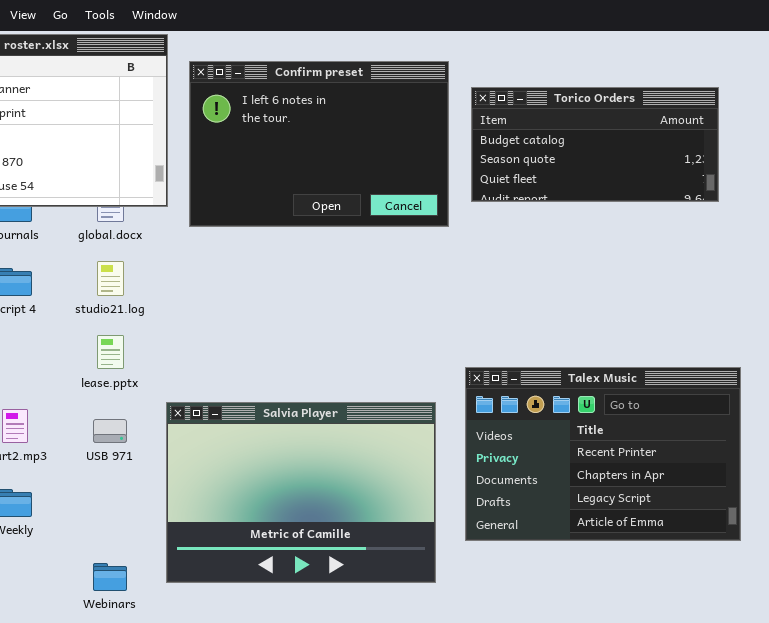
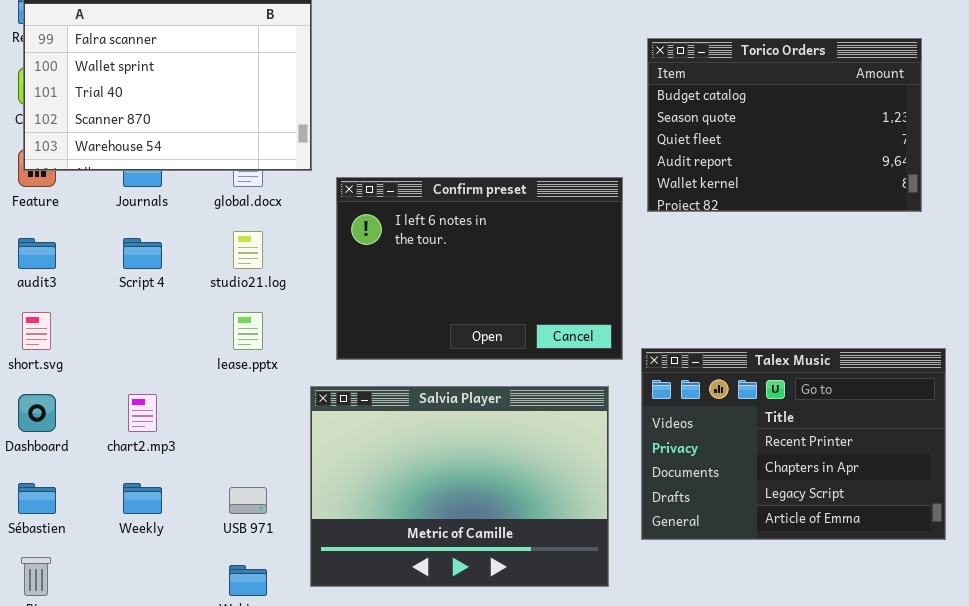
Confirm preset: [189,61,449,227] -> [336,177,623,360], moved
Torico Orders: [471,87,719,202] -> [647,38,922,212], resized
USB 971: [93,419,127,443] -> [229,487,267,514], moved

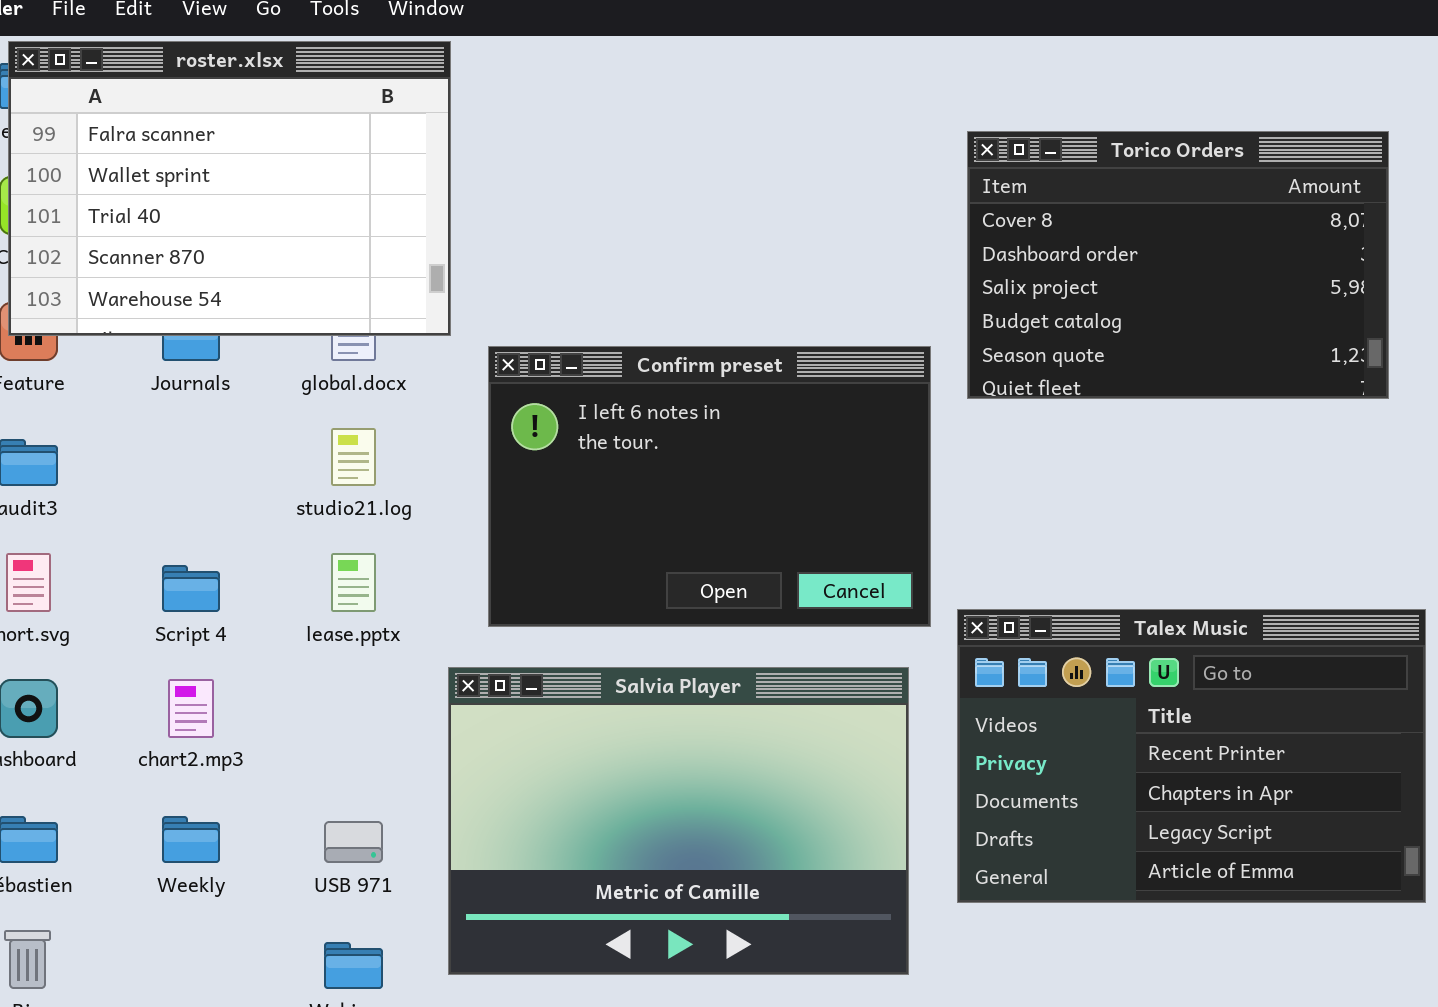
Torico Orders: [647,38,922,212] -> [967,131,1389,399], scrolled up 3 rows
Script 4: [123,238,162,269] -> [162,565,220,612], moved

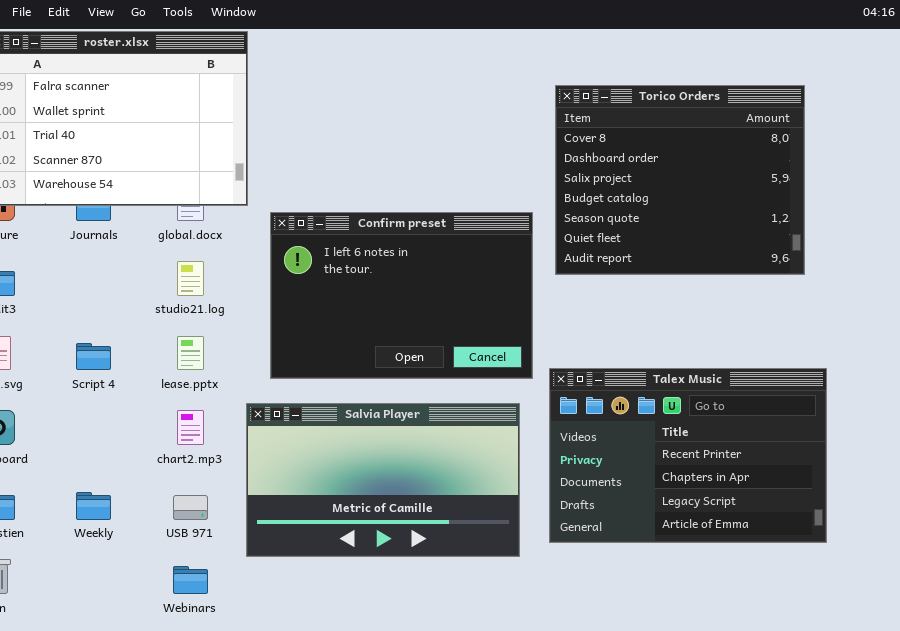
Torico Orders: [967,131,1389,399] -> [555,85,805,275], resized
Salvia Player: [448,667,909,975] -> [246,403,520,557], resized
chart2.mp3: [168,679,214,738] -> [177,410,204,445], moved

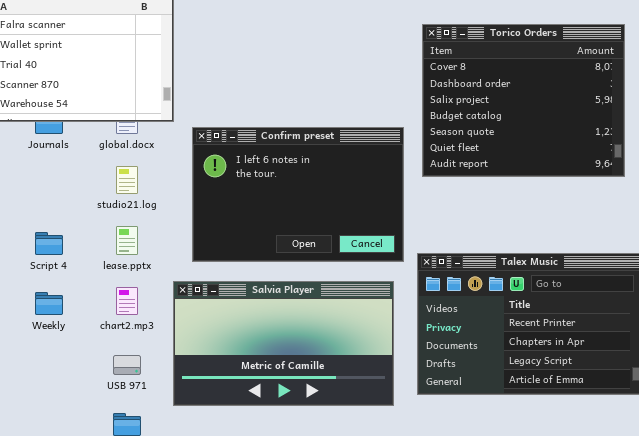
Weekly: [76,492,111,520] -> [35,292,63,315], moved

